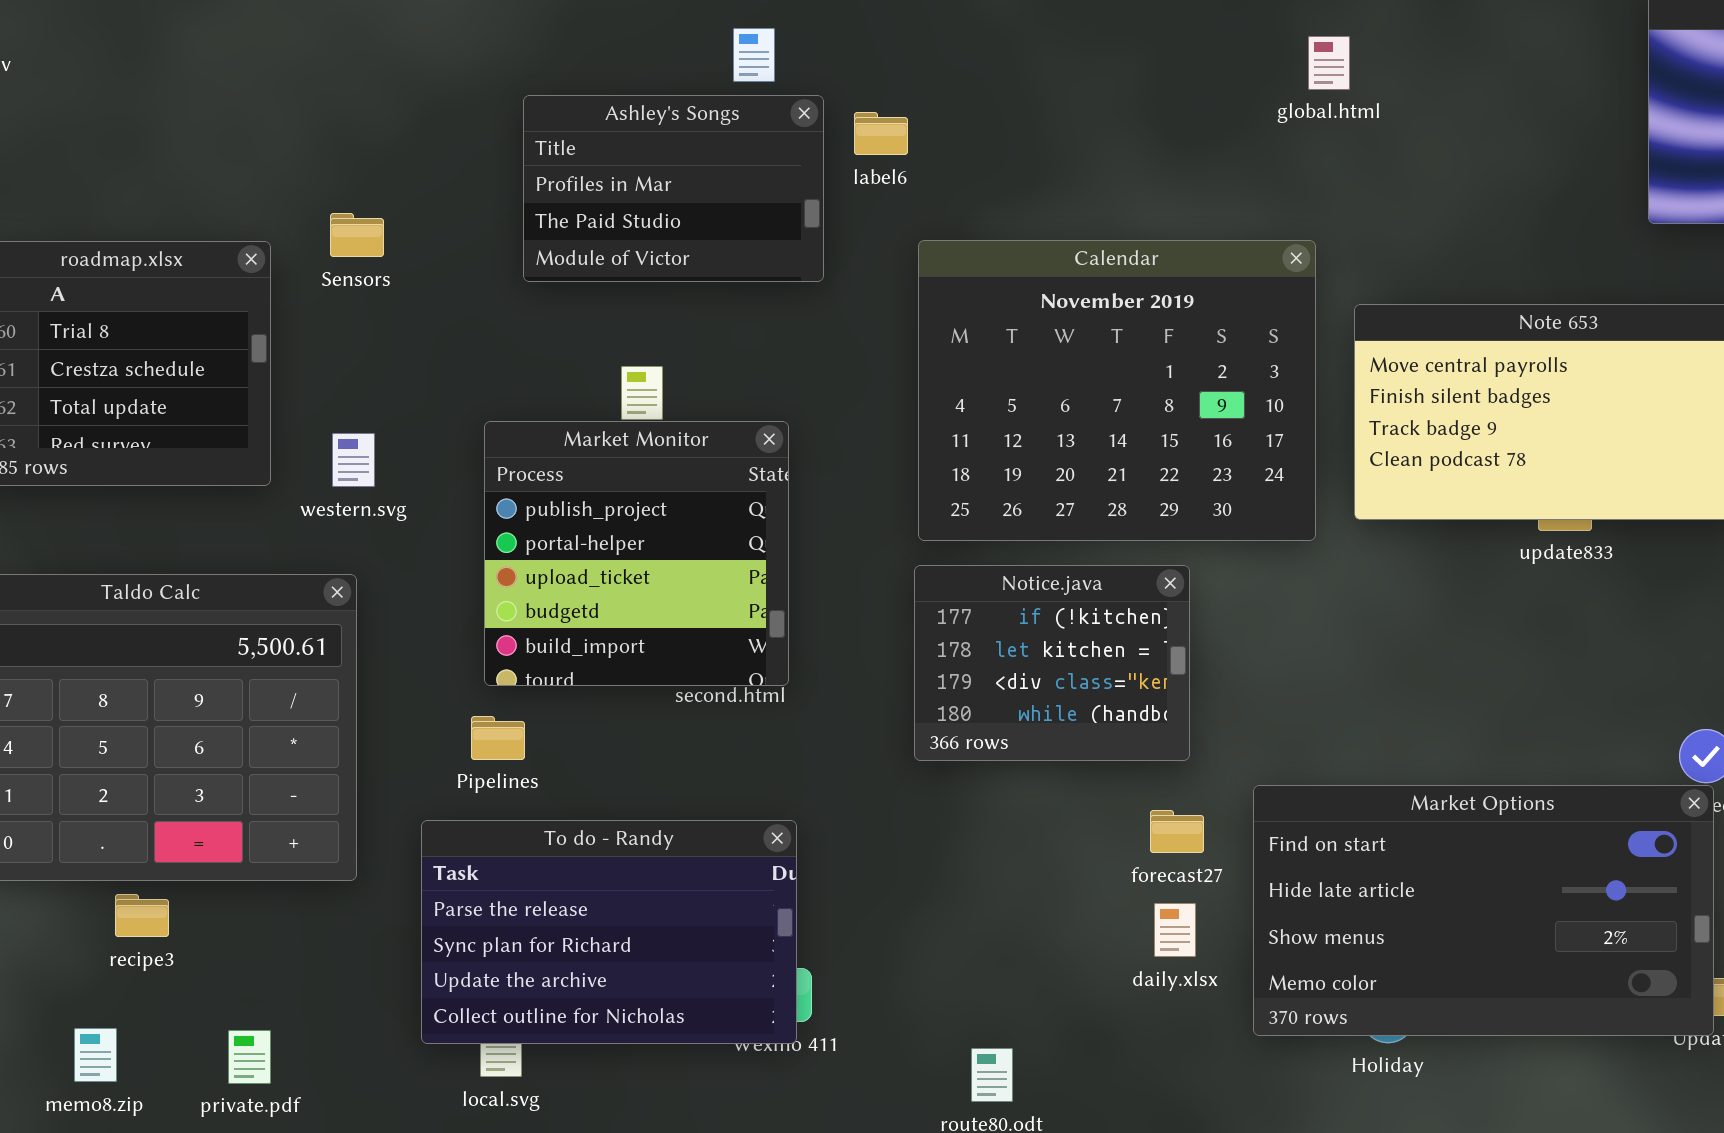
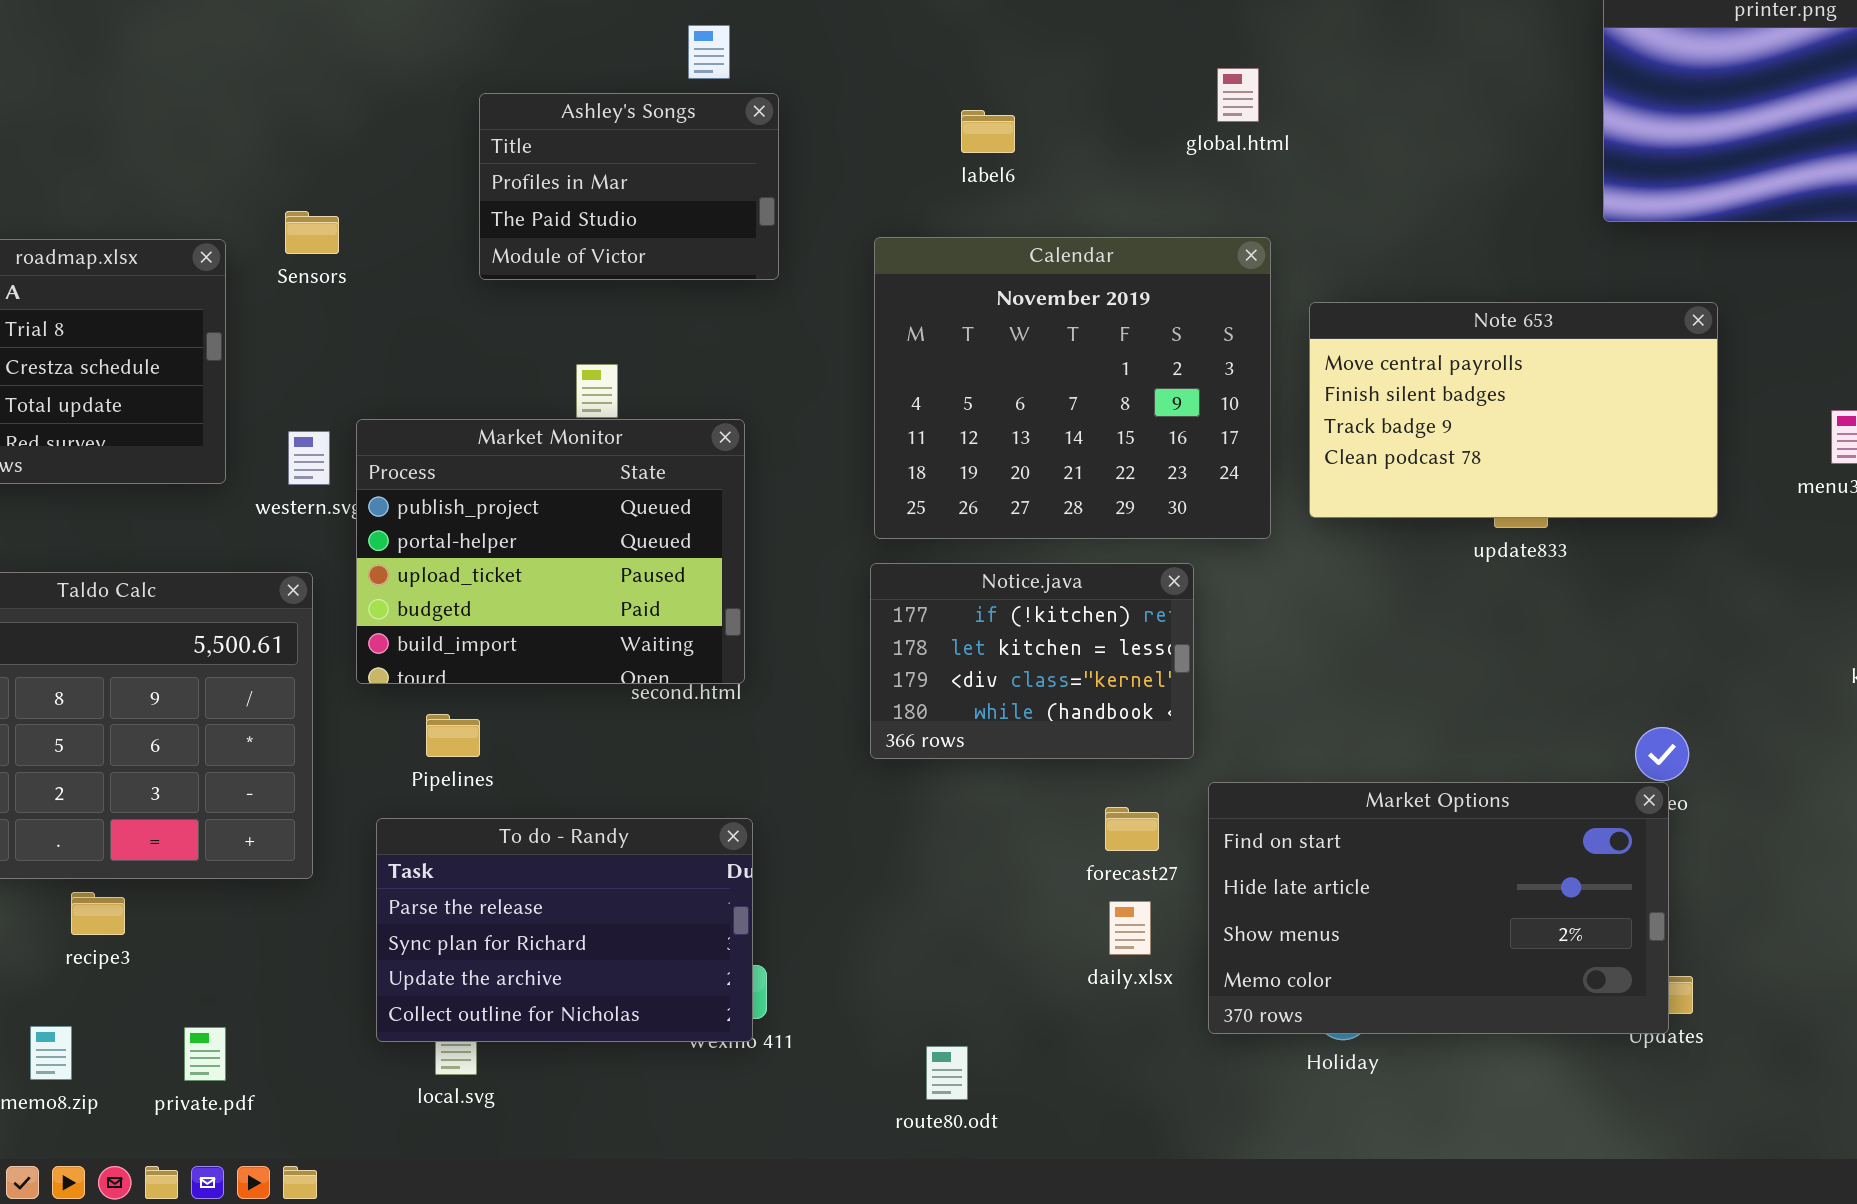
global.html: [1308,36,1350,90] -> [1217,68,1259,122], moved
label6: [854,112,908,155] -> [961,110,1015,153], moved
Market Monitor: [484,421,789,686] -> [356,419,745,684], resized
Notice.java: [914,565,1190,761] -> [870,563,1194,759], resized

